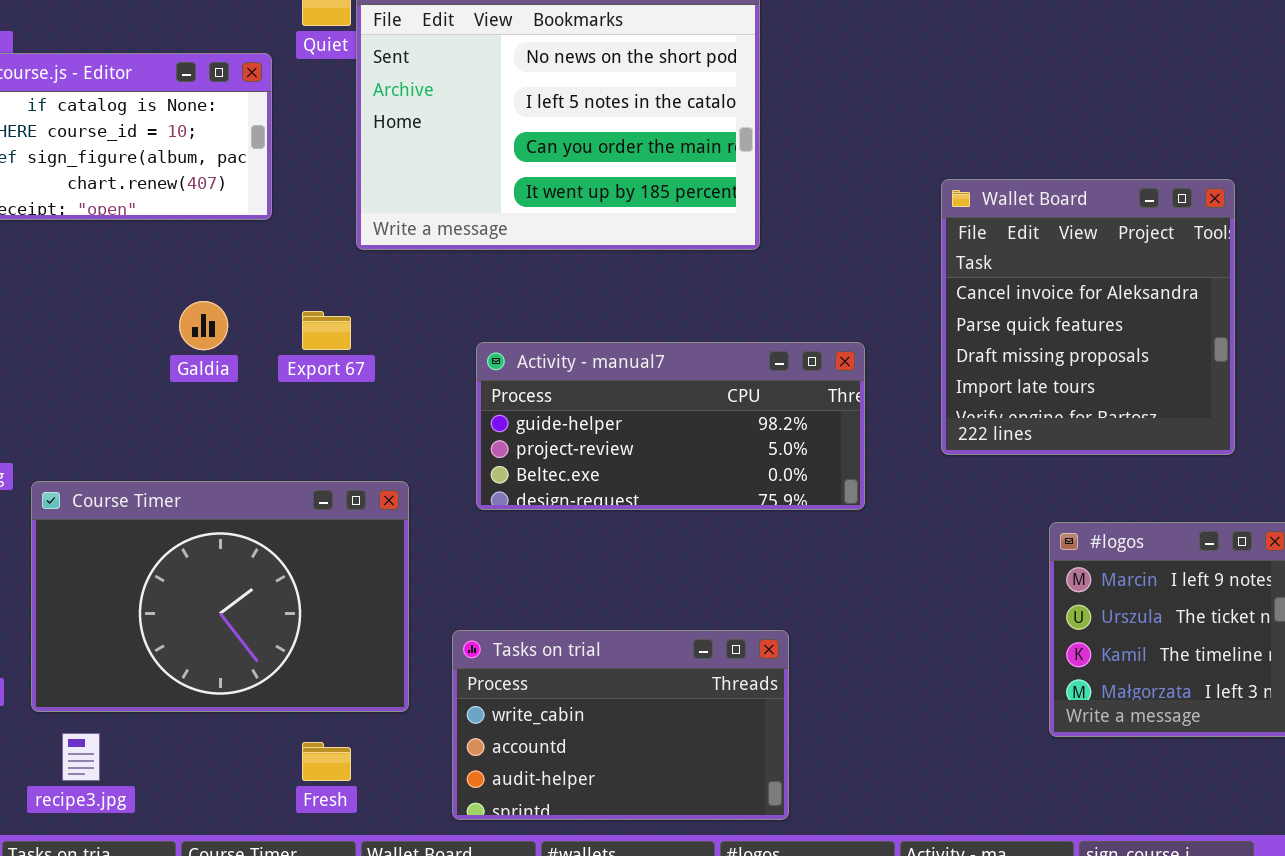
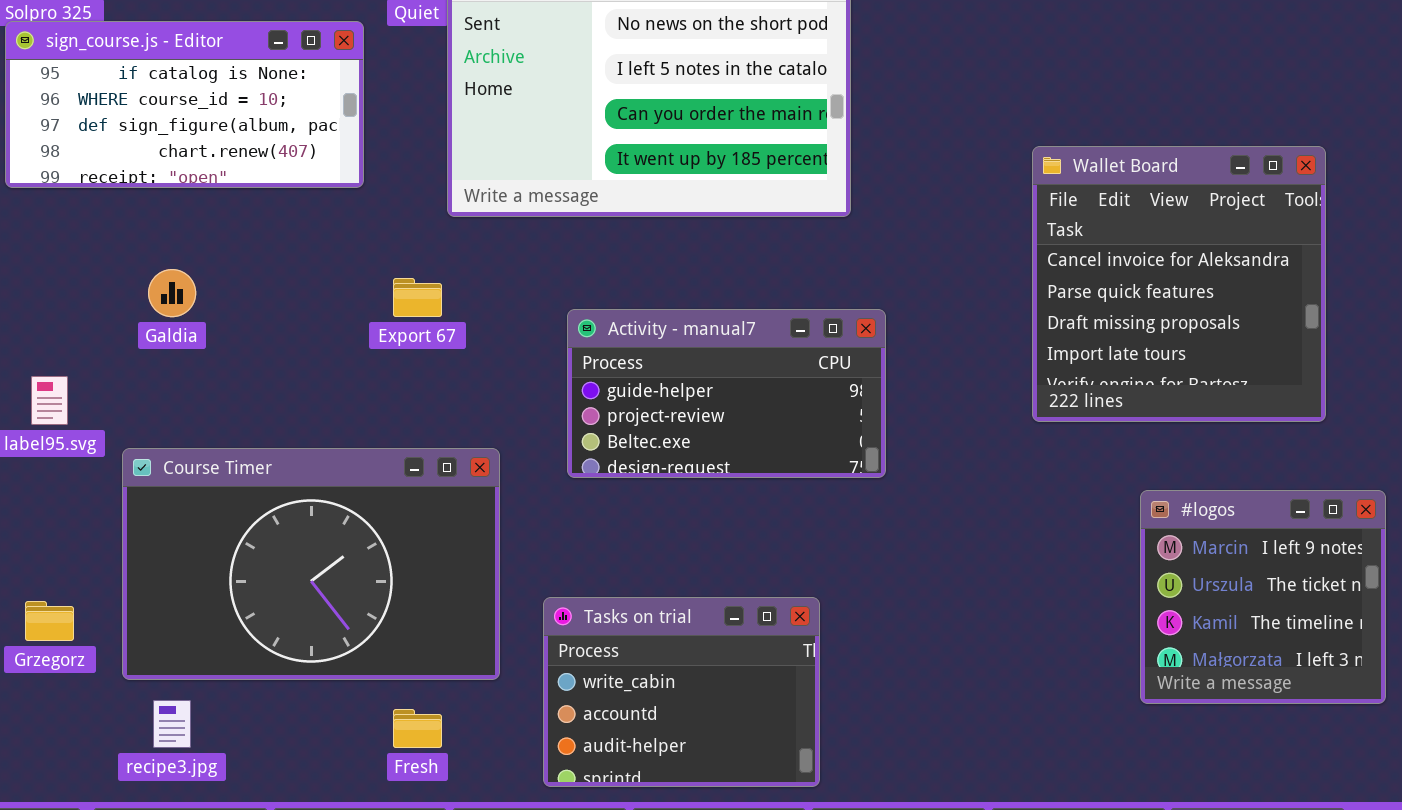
Galdia: [179,301,228,350] -> [148,269,196,317], moved
Activity - manual7: [476,342,865,510] -> [567,309,886,478], resized
Tasks on trial: [452,630,789,820] -> [543,597,820,787], resized

